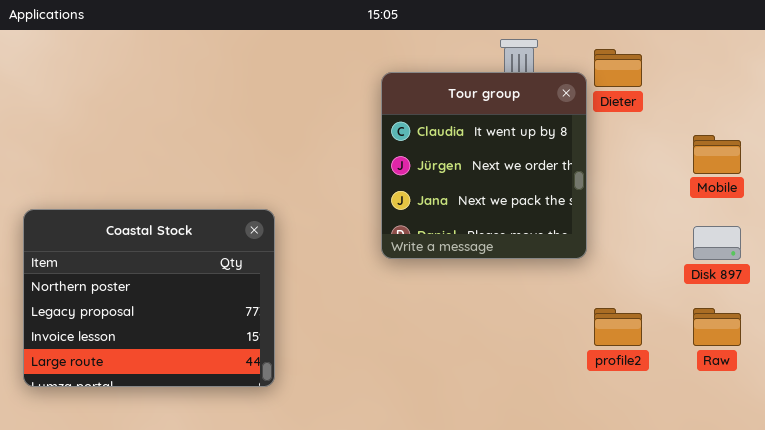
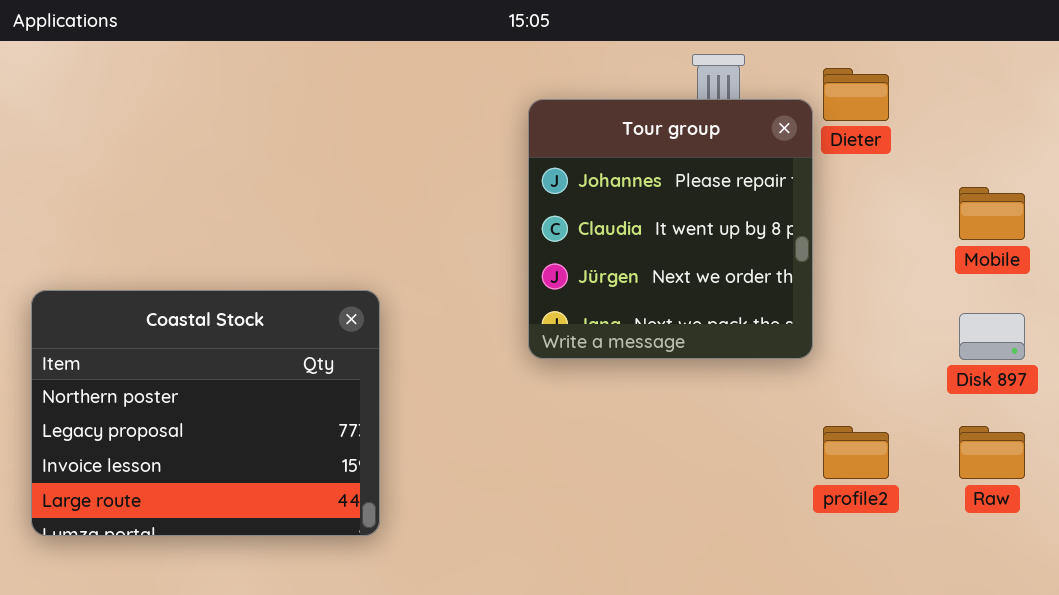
Tour group: [381,72,587,259] -> [528,99,813,359], scrolled up 1 row

